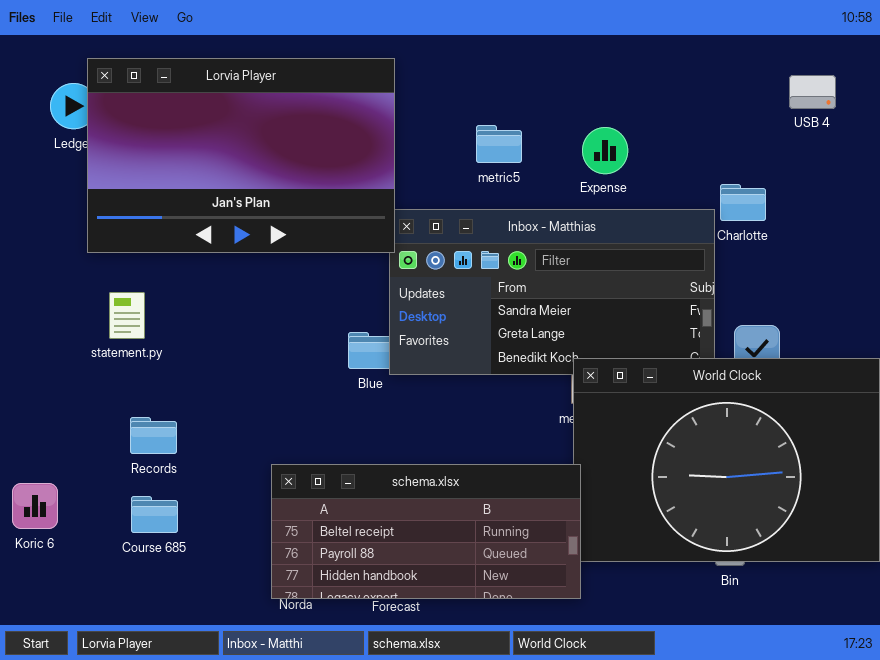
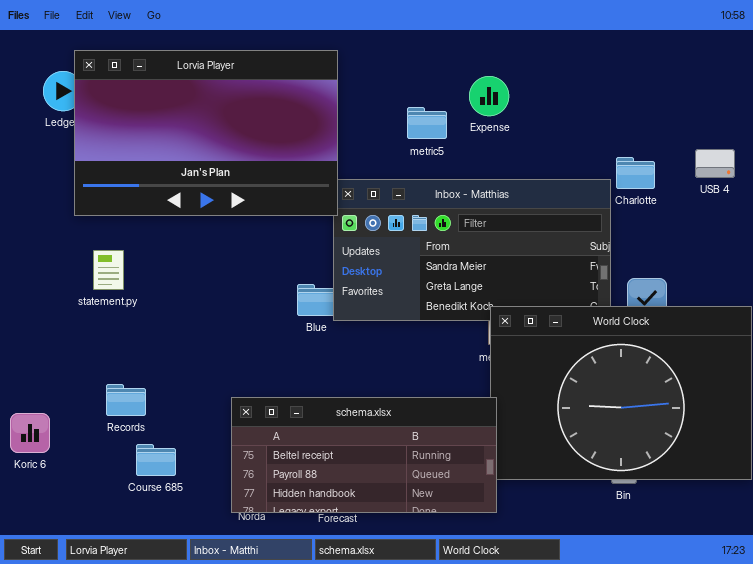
USB 4: [789,75,836,109] -> [695,149,735,178], moved
Expense: [582,127,628,174] -> [469,76,509,116], moved
Records: [130,417,177,454] -> [106,384,146,416], moved
Course 685: [131,496,178,533] -> [136,444,176,476], moved

